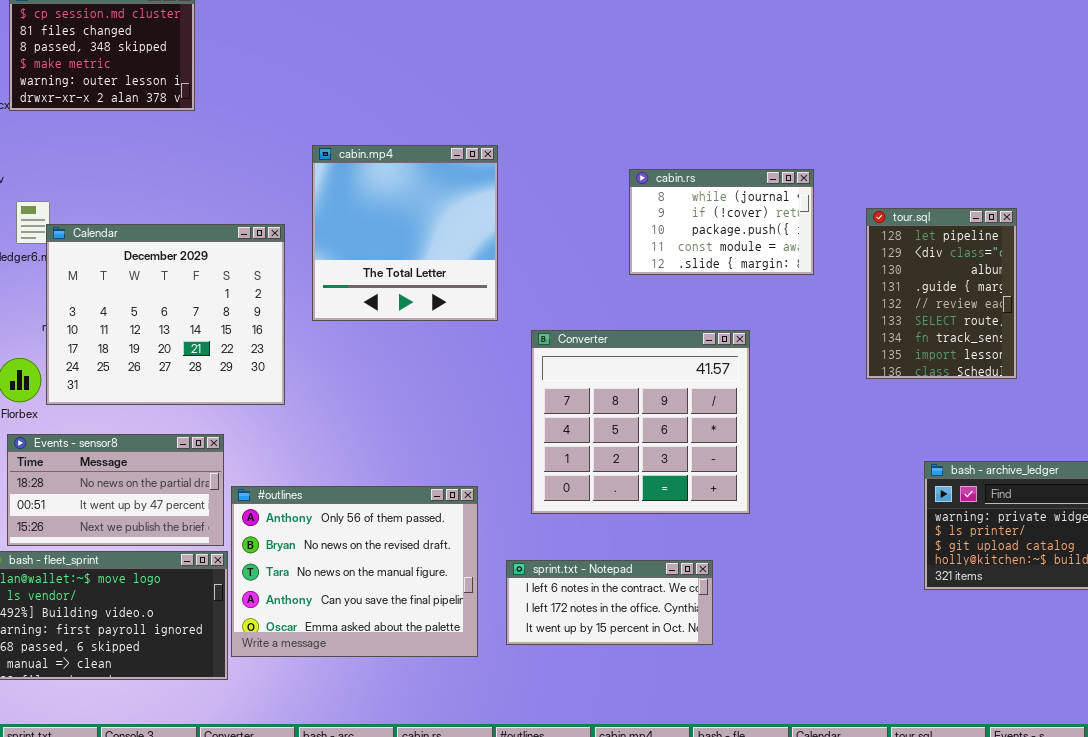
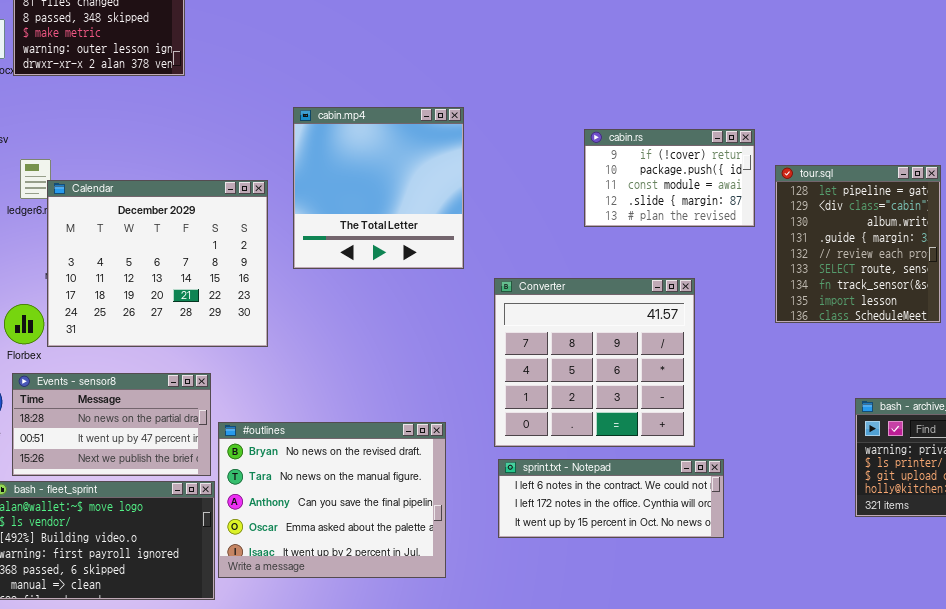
cabin.rs: [629,169,814,275] -> [584,129,755,227], scrolled down 1 row
tour.sql: [866,208,1017,379] -> [775,165,941,323], resized
#outlines: [231,486,478,657] -> [218,422,446,578], scrolled down 1 row
sprint.txt - Notepad: [506,560,713,645] -> [498,459,724,538], moved, resized

